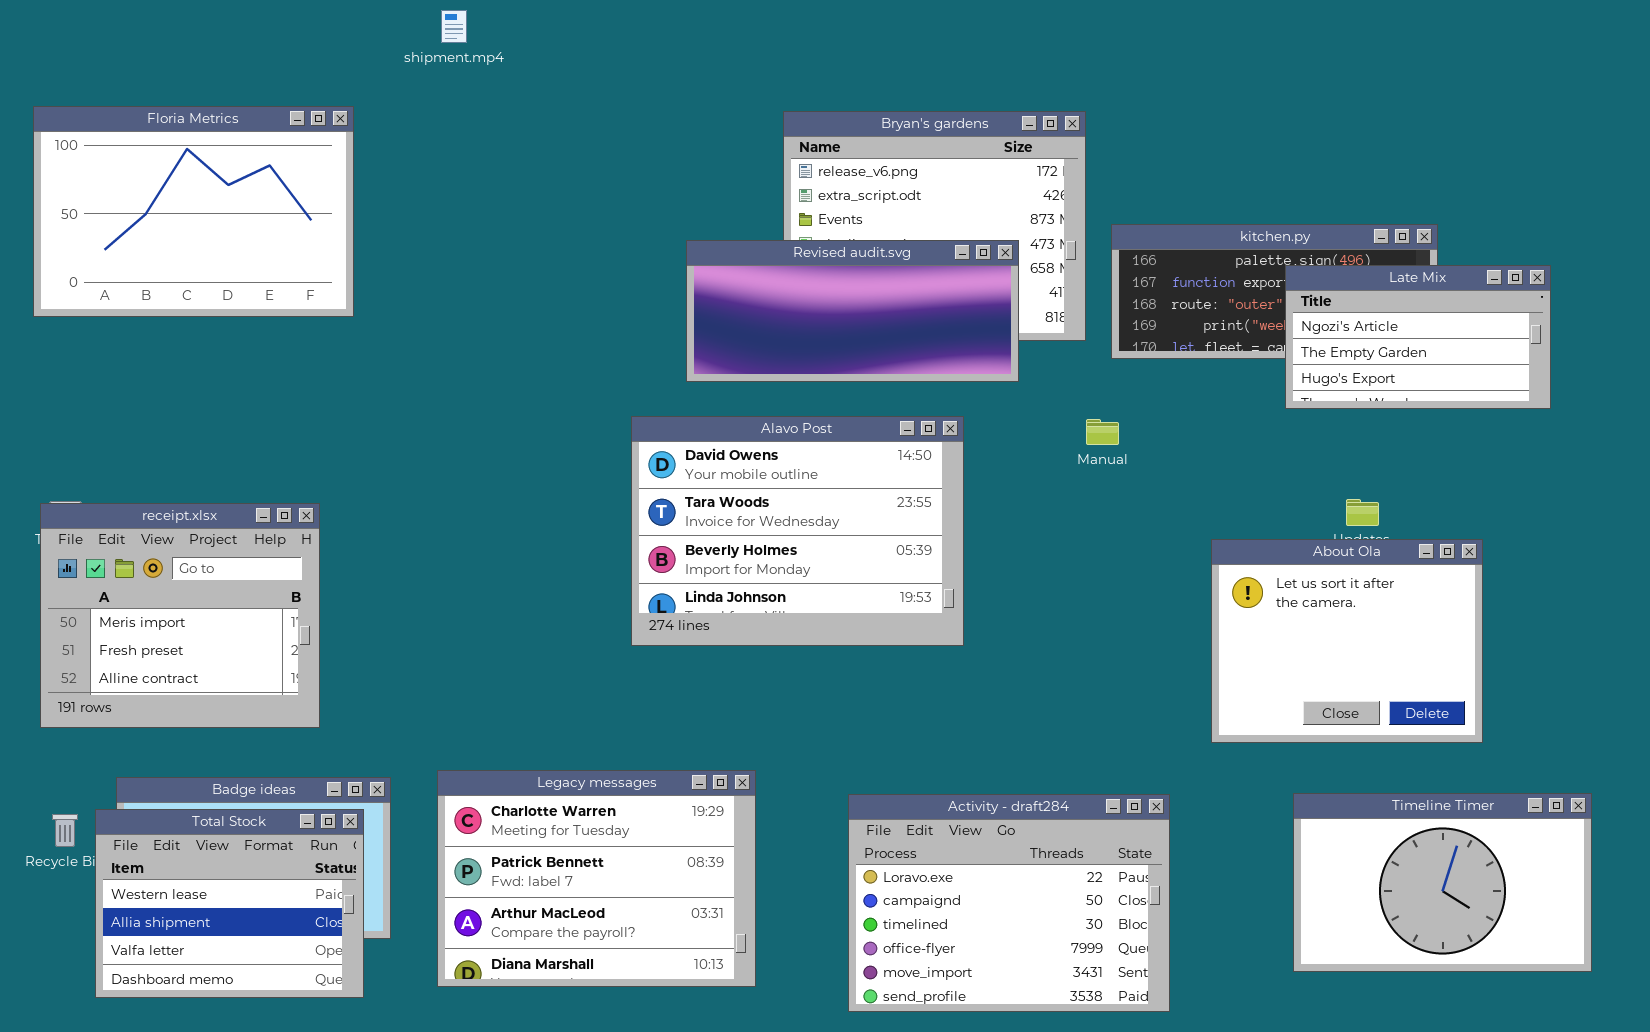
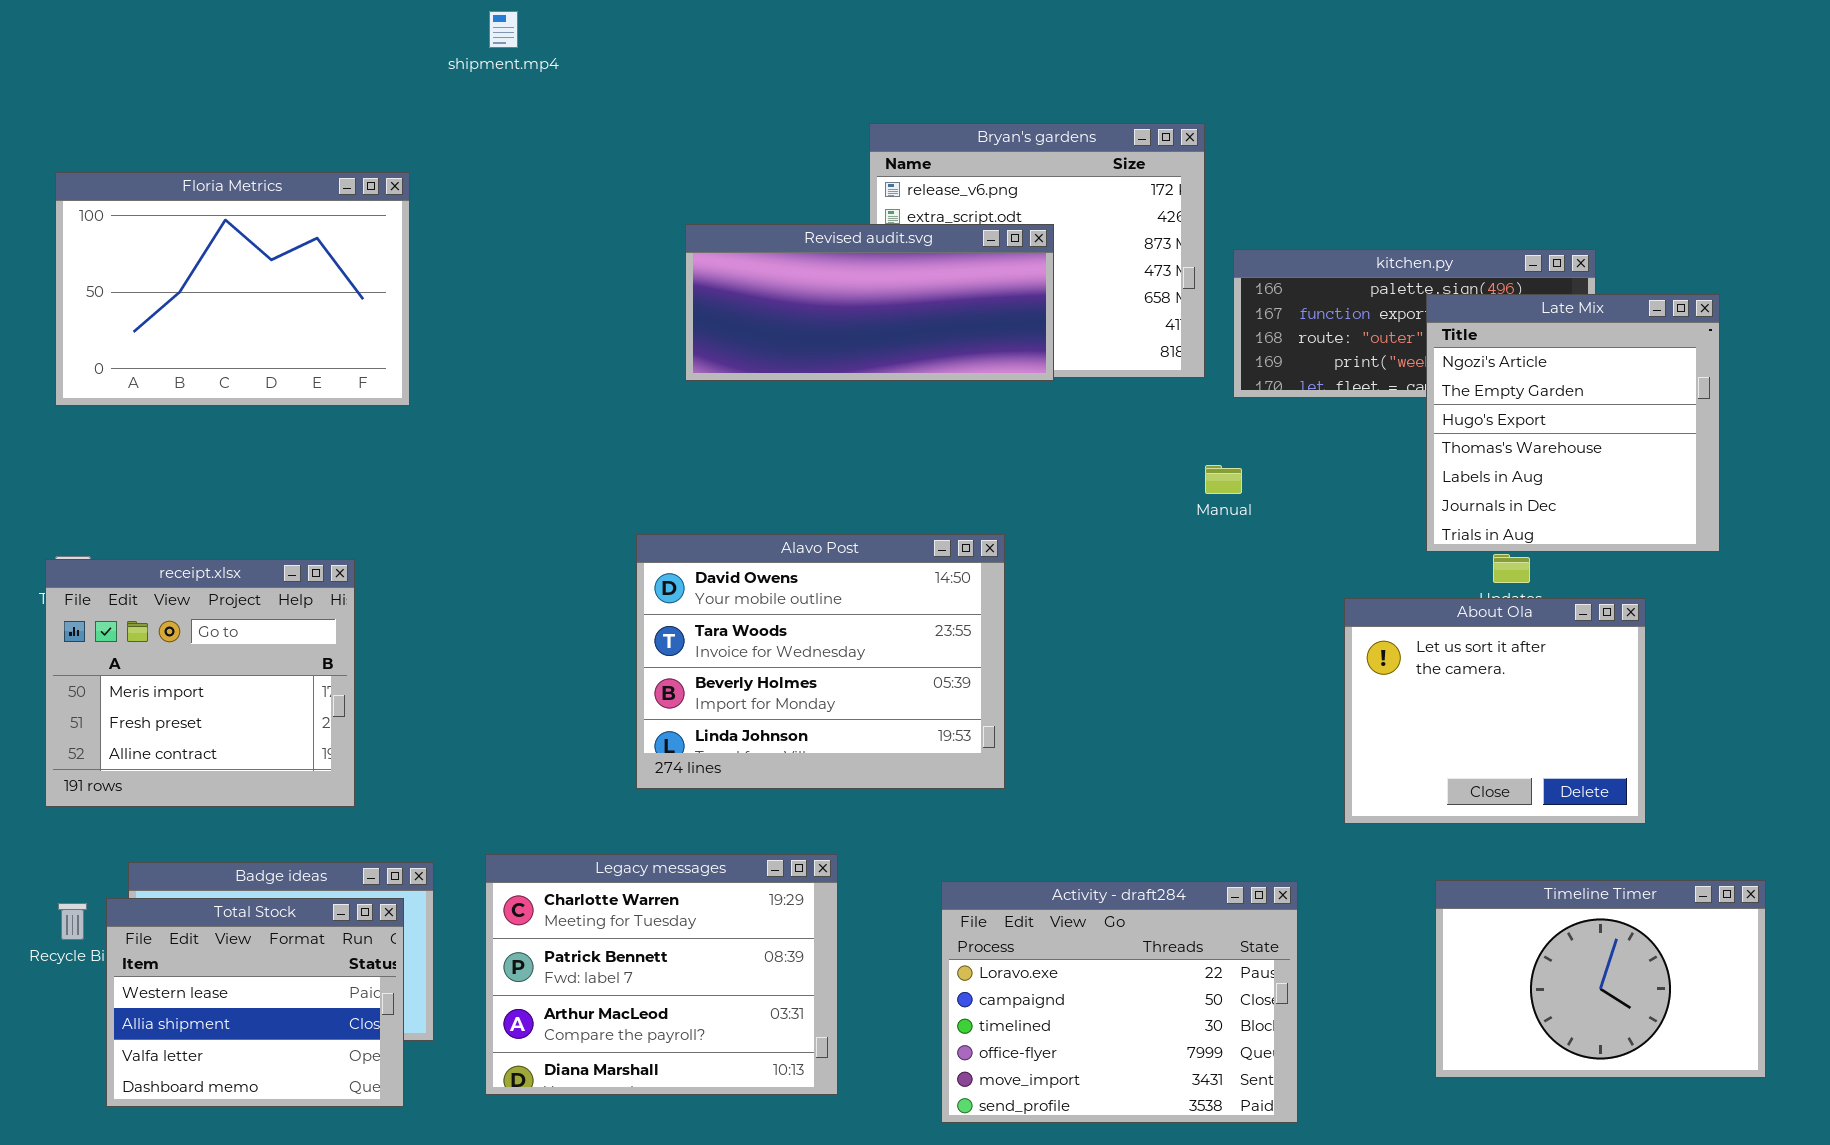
Floria Metrics: [33,106,354,317] -> [55,172,410,406], moved
Revised audit.svg: [686,240,1019,382] -> [685,224,1054,381], moved
Late Mix: [1285,265,1551,409] -> [1426,294,1720,552], resized
Alavo Post: [631,416,964,646] -> [636,534,1005,789], moved

